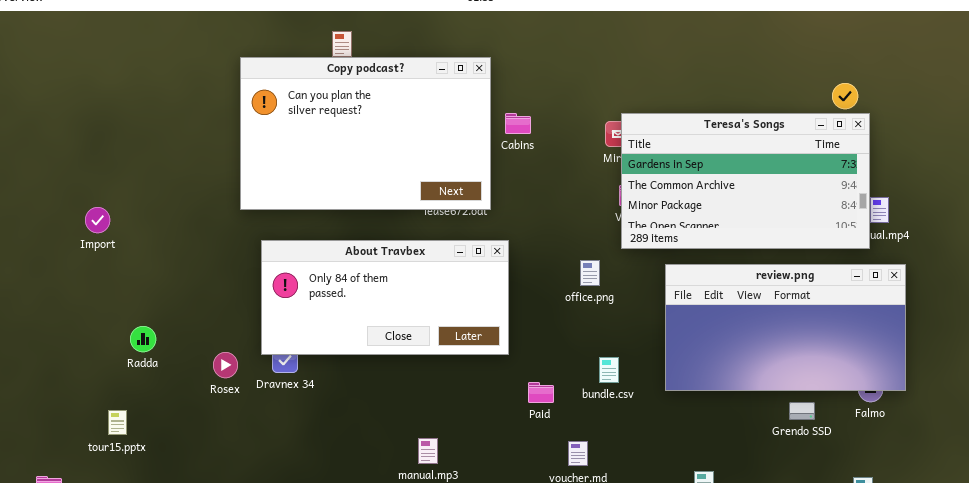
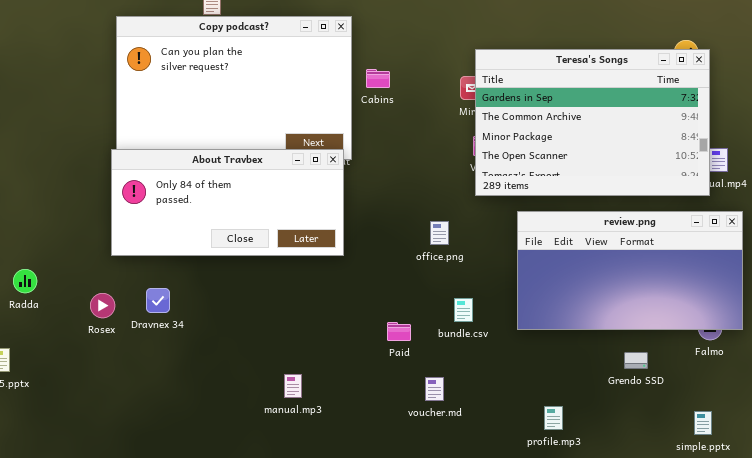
Teresa's Songs: [621,113,870,249] -> [475,49,710,196], resized
About Travbex: [261,240,509,355] -> [111,149,344,256], moved
office.png: [580,260,600,286] -> [430,221,449,245], moved
Grendo SSD: [789,402,815,420] -> [624,352,648,369], moved

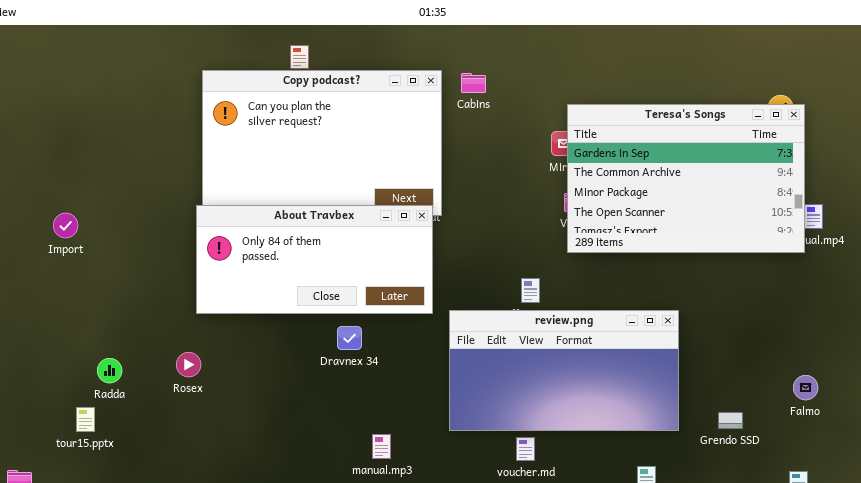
Cabins: [366,69,390,88] -> [461,73,486,93], moved
review.png: [517,211,743,330] -> [449,310,679,431], moved
Radda: [13,269,37,293] -> [97,358,122,383], moved
Dravnex 34: [146,288,170,313] -> [337,326,362,350], moved

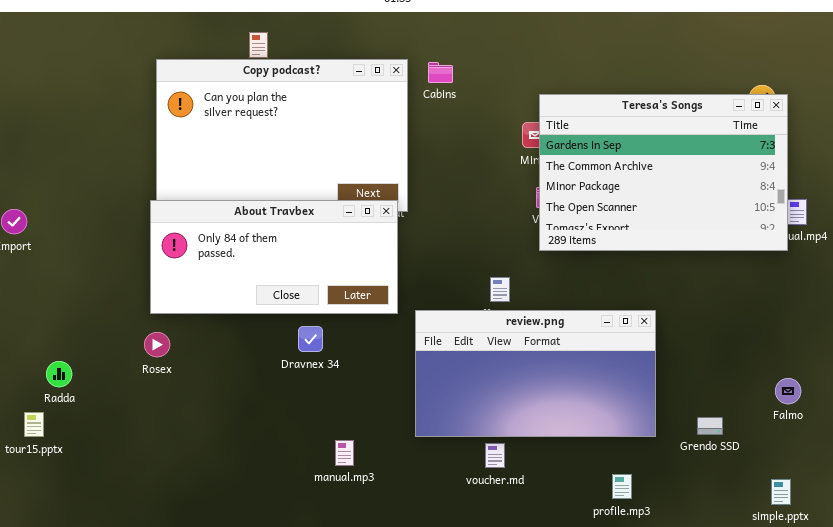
Rosex: [176,352,201,377] -> [144,332,170,357], moved

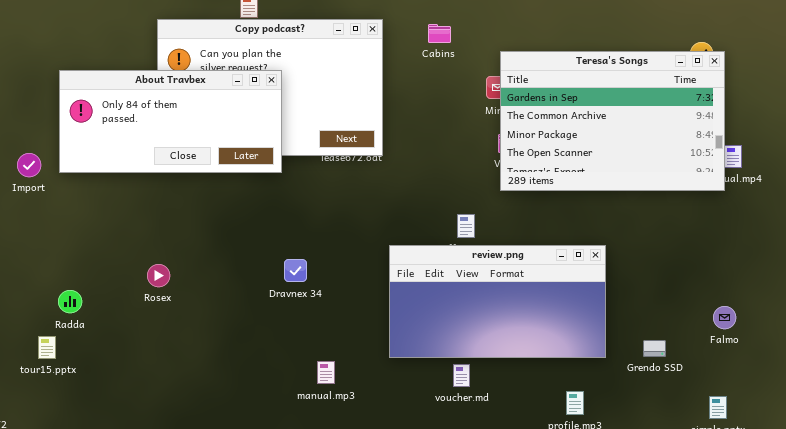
Cabins: [428,62,453,83] -> [428,24,451,43], moved
About Travbex: [150,200,398,314] -> [59,70,282,173], moved

